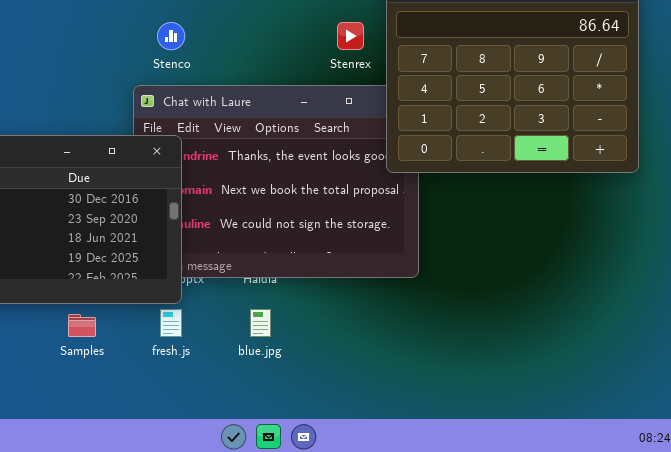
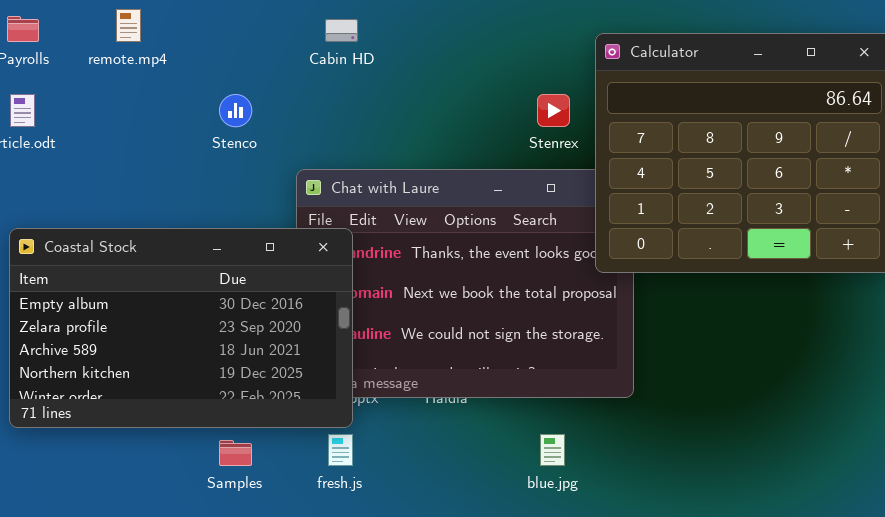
Stenco: [157,22,185,50] -> [219,94,252,127], moved
blue.jpg: [250,309,271,337] -> [540,434,565,466], moved

